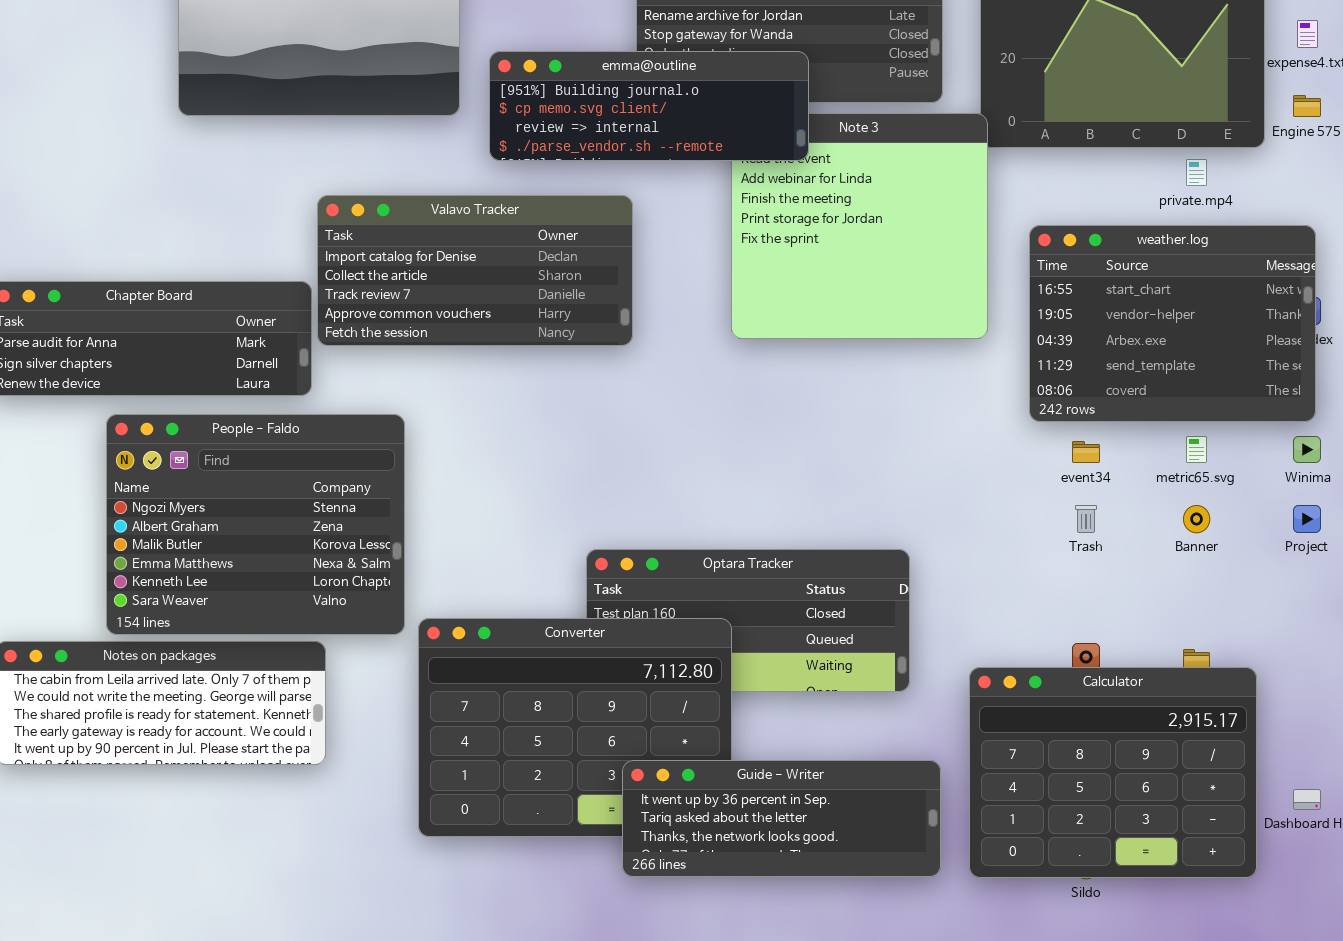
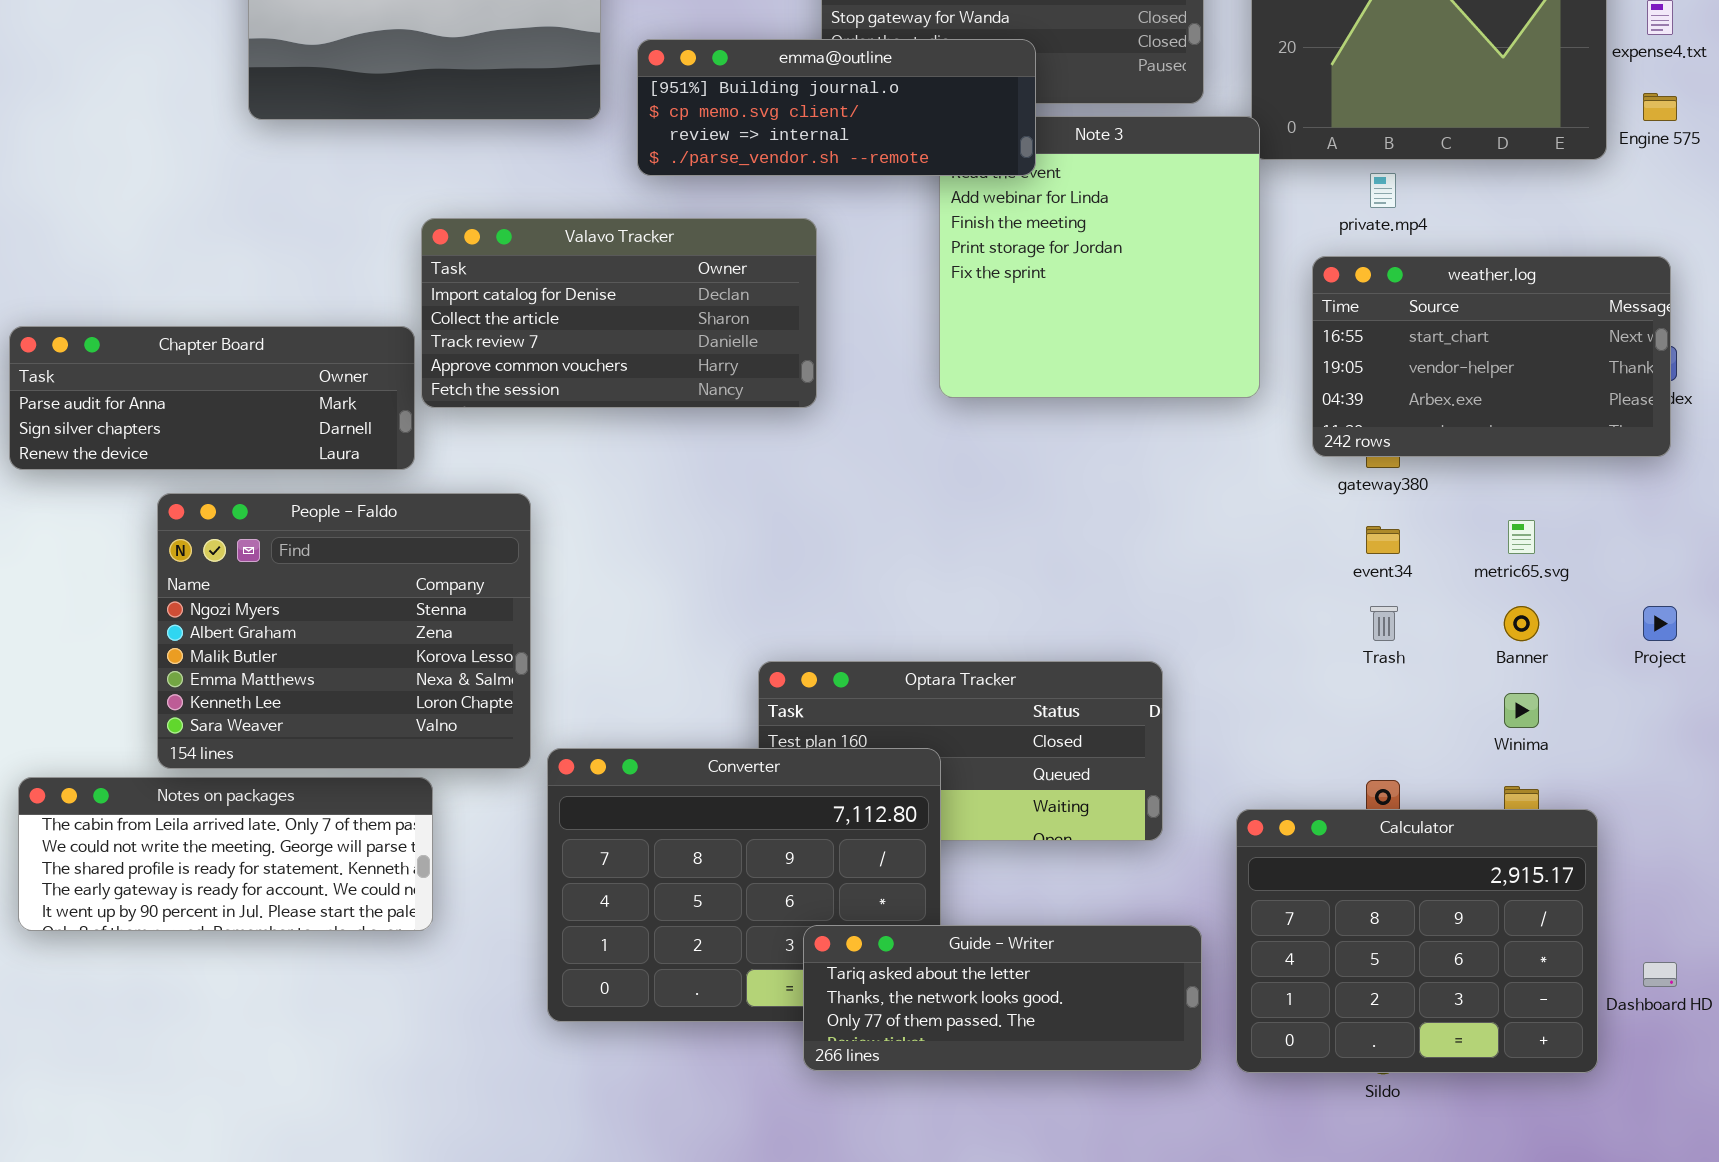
private.mp4: [1186,159,1207,186] -> [1370,173,1396,208], moved
weather.log: [1029,225,1316,422] -> [1312,256,1671,457], resized
Winima: [1293,436,1321,463] -> [1504,693,1539,728], moved
Guide - Writer: [622,760,941,877] -> [803,925,1202,1071], scrolled down 1 row

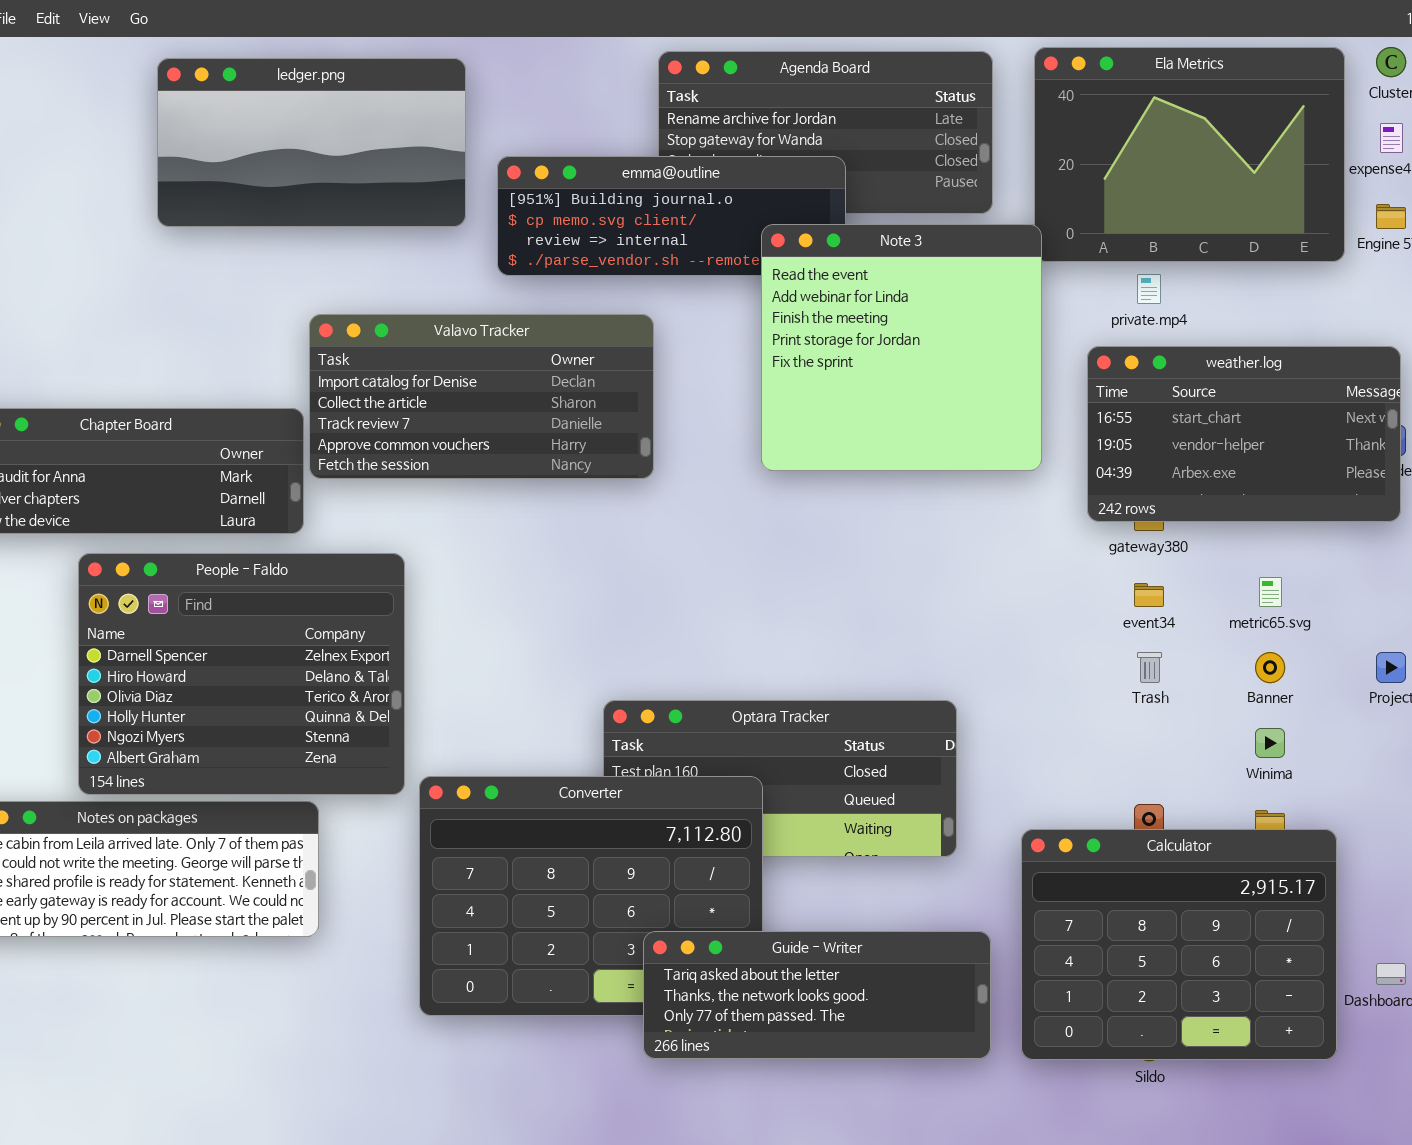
Note 3: [939,116,1260,398] -> [761,224,1042,471], raised
People - Faldo: [157,493,531,769] -> [78,553,405,795], scrolled up 4 rows

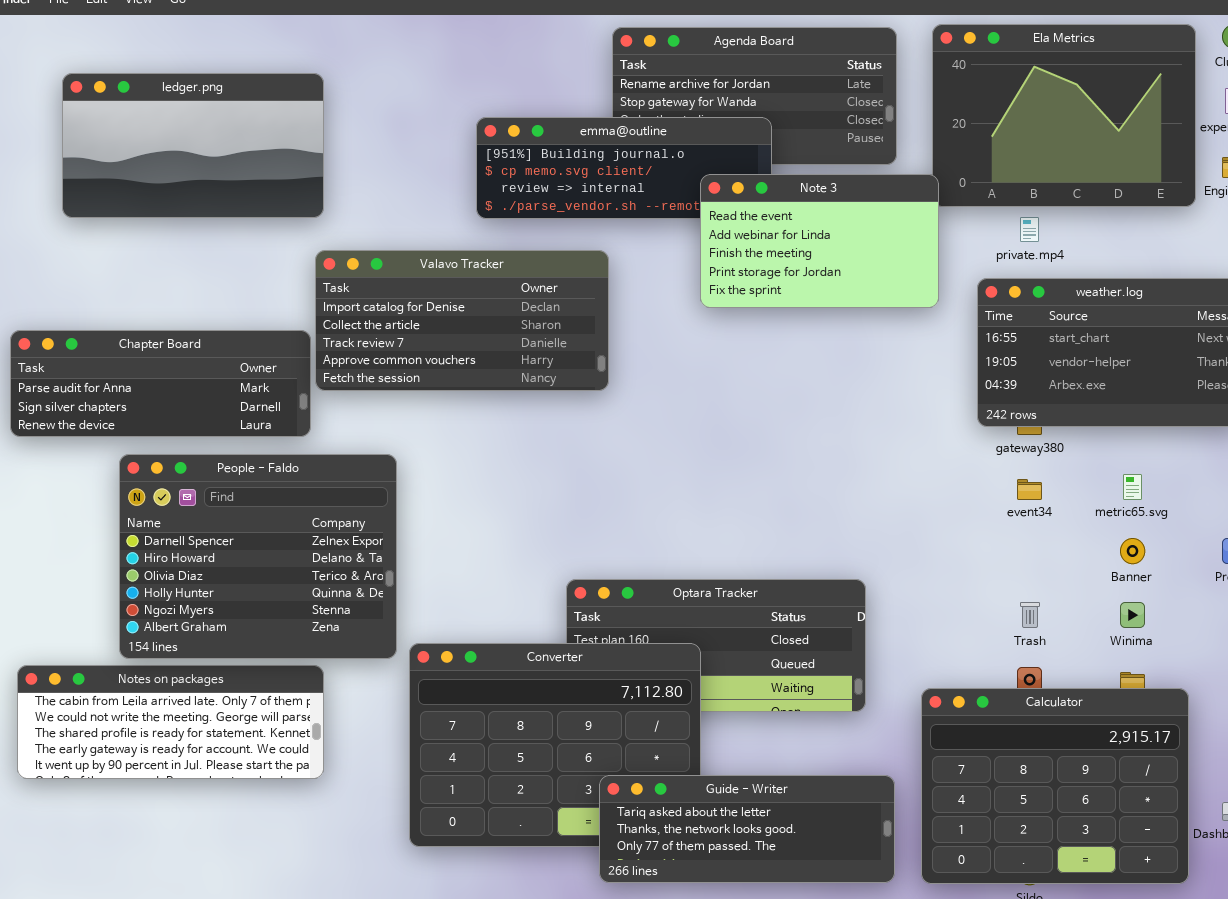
ledger.png: [157,58,466,227] -> [62,73,324,218], moved
Note 3: [761,224,1042,471] -> [700,174,939,308], resized
Trash: [1137,652,1162,683] -> [1020,602,1040,628], moved

